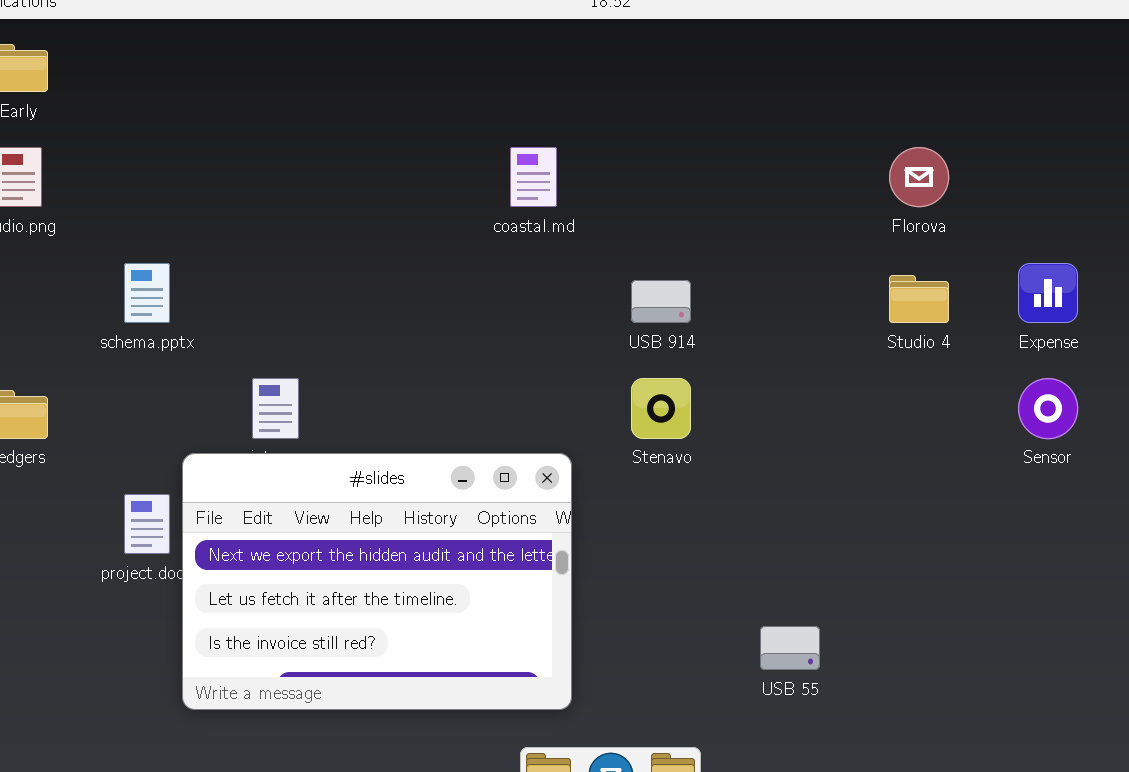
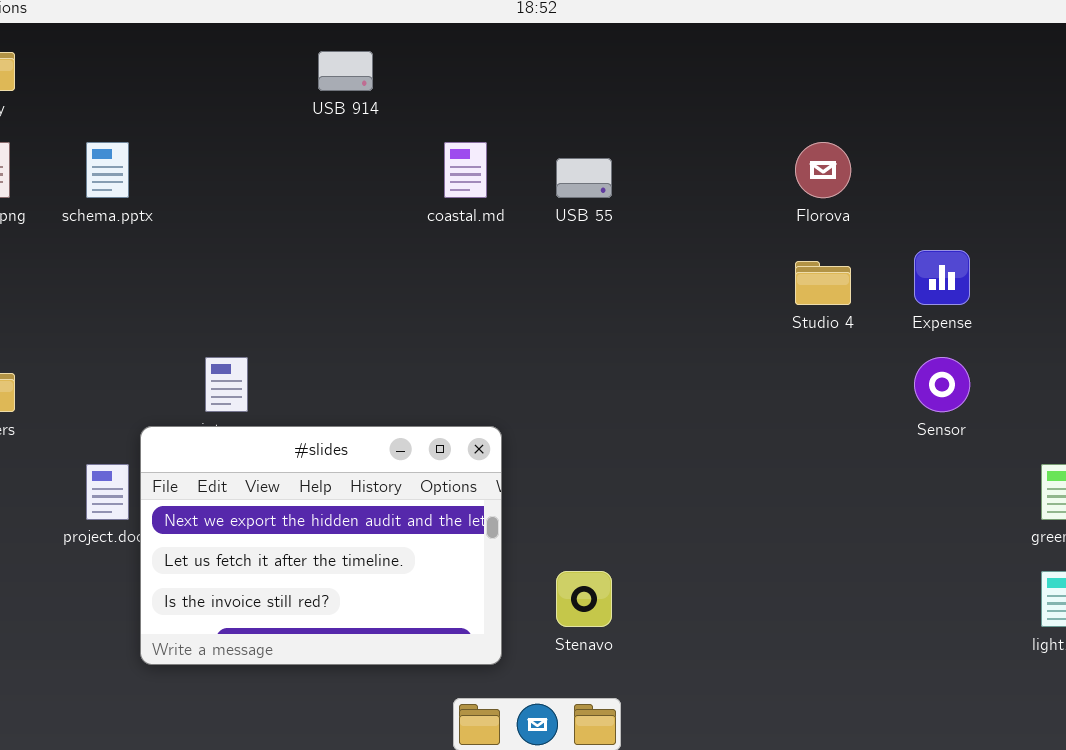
schema.pptx: [124,263,170,323] -> [86,142,129,198], moved
USB 914: [631,280,691,323] -> [318,51,373,91], moved
Stenavo: [631,378,691,439] -> [556,571,612,627], moved
USB 55: [760,626,820,670] -> [556,158,612,198], moved

